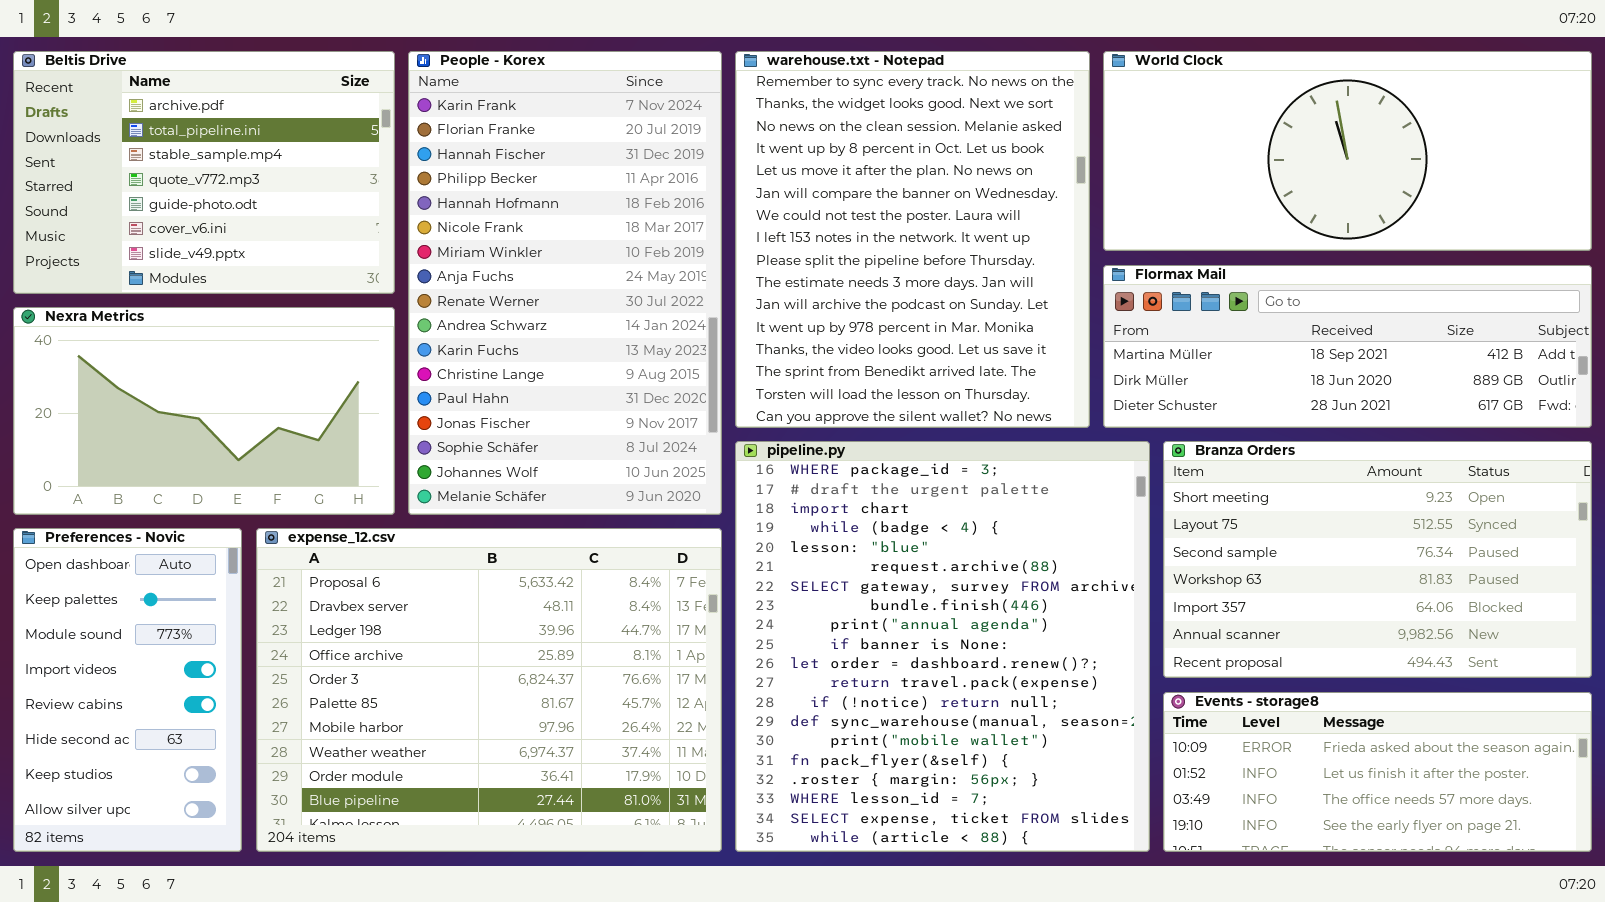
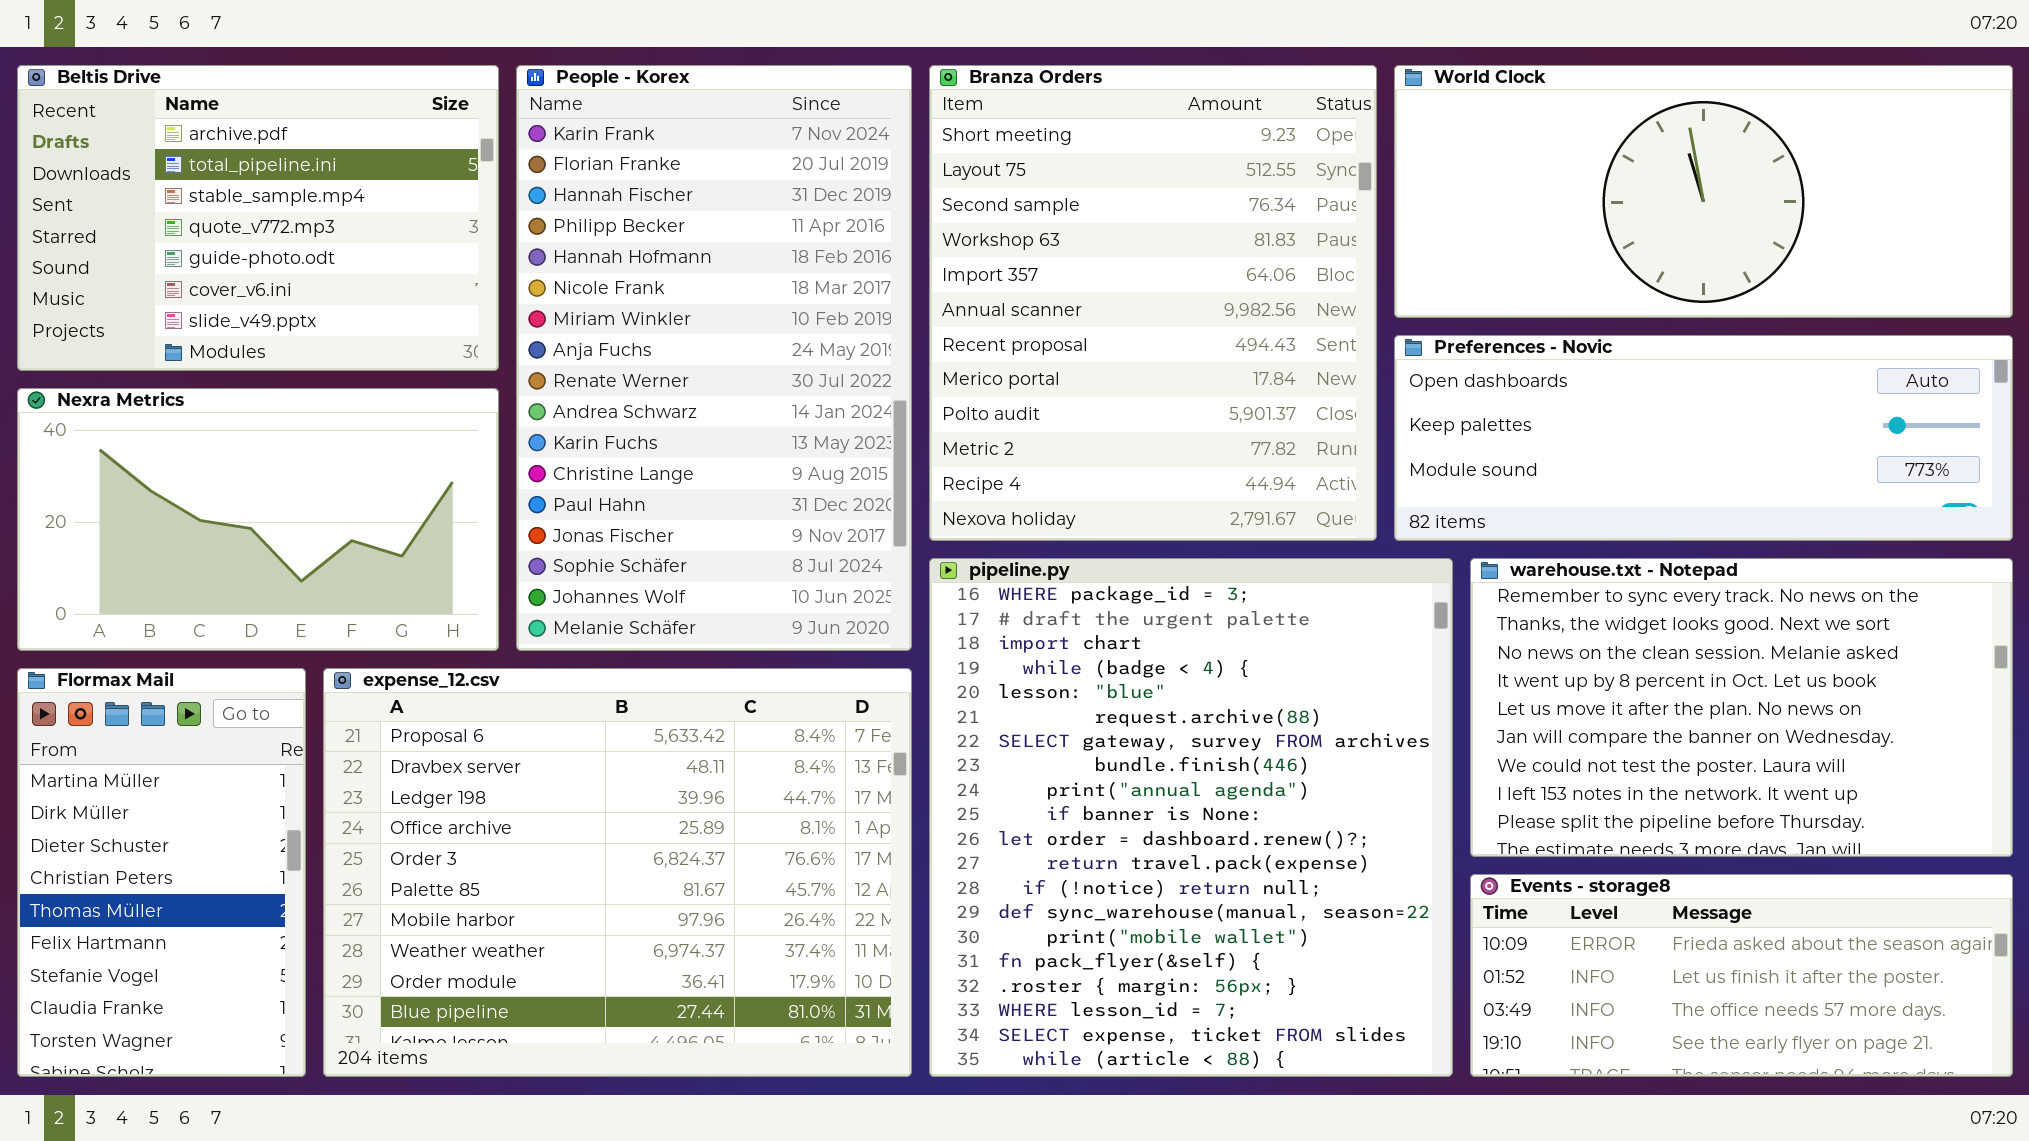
warehouse.txt - Notepad: [735,51,1090,428] -> [1470,558,2013,857], moved, resized
Flormax Mail: [1103,265,1592,428] -> [17,668,306,1077], moved, resized
Branza Orders: [1163,441,1592,678] -> [929,65,1377,541], moved, resized
Preferences - Novic: [13,528,242,852] -> [1394,335,2013,541], moved, resized

